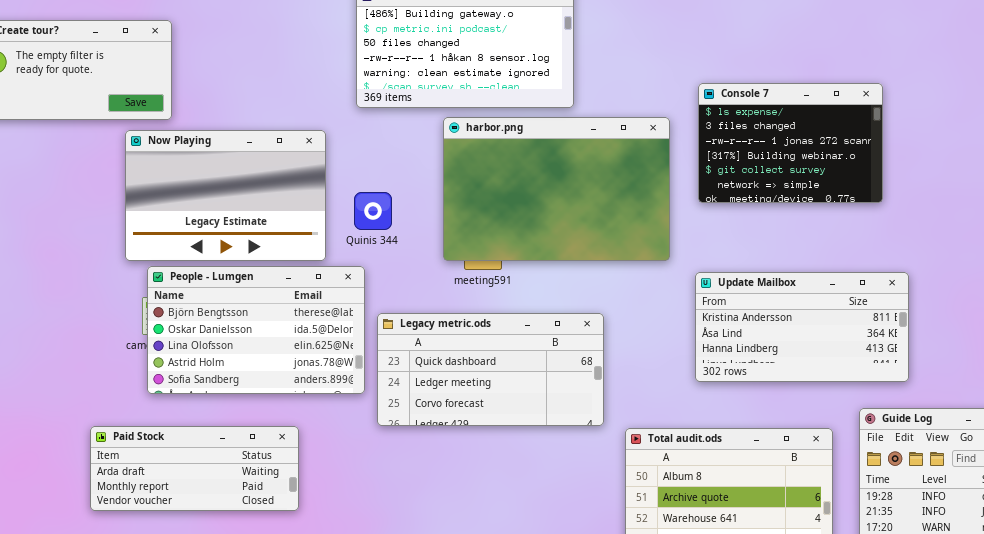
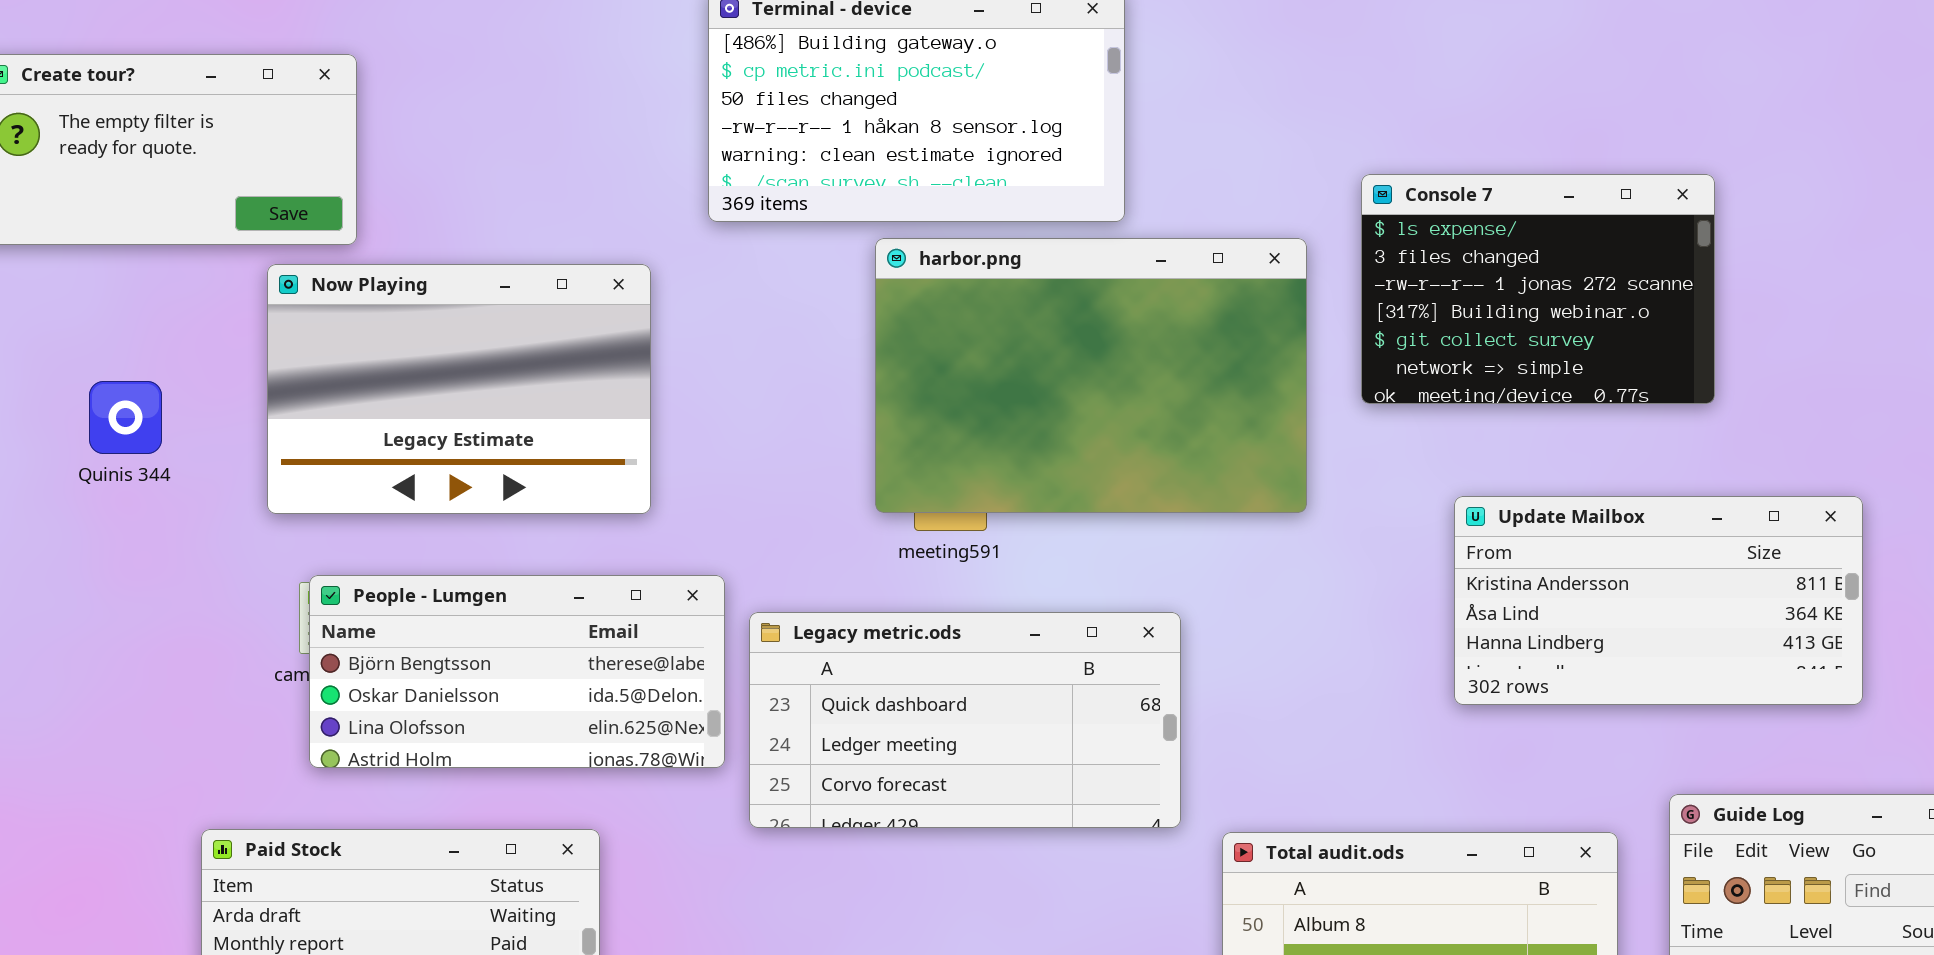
Quinis 344: [354,192,392,230] -> [89,381,162,454], moved
People - Lumgen: [147,266,365,394] -> [309,575,725,768], resized
Update Mailbox: [695,272,909,382] -> [1454,496,1863,705], moved

